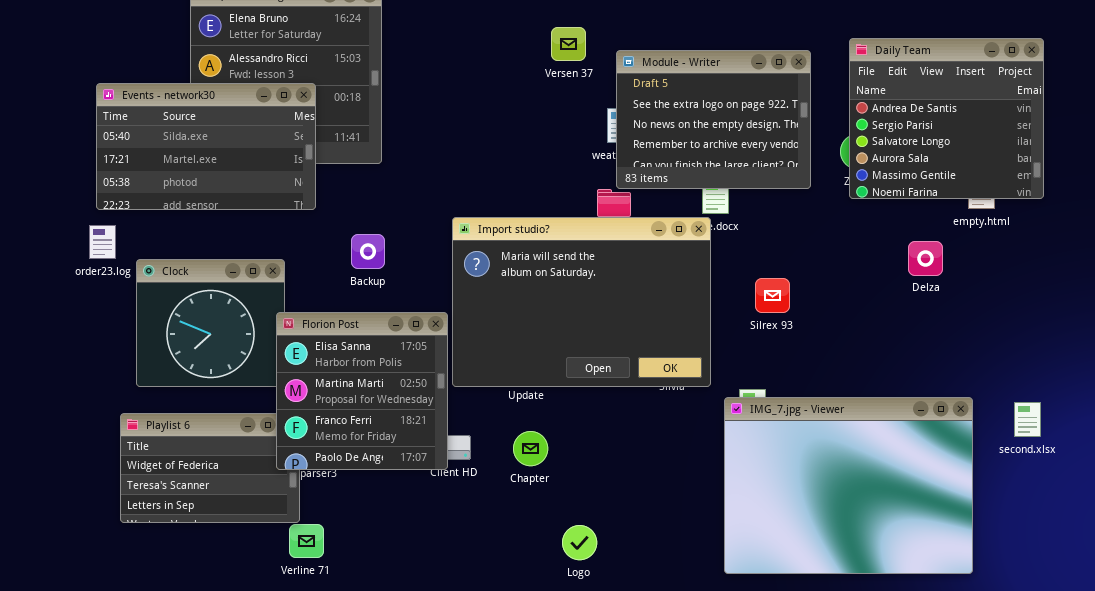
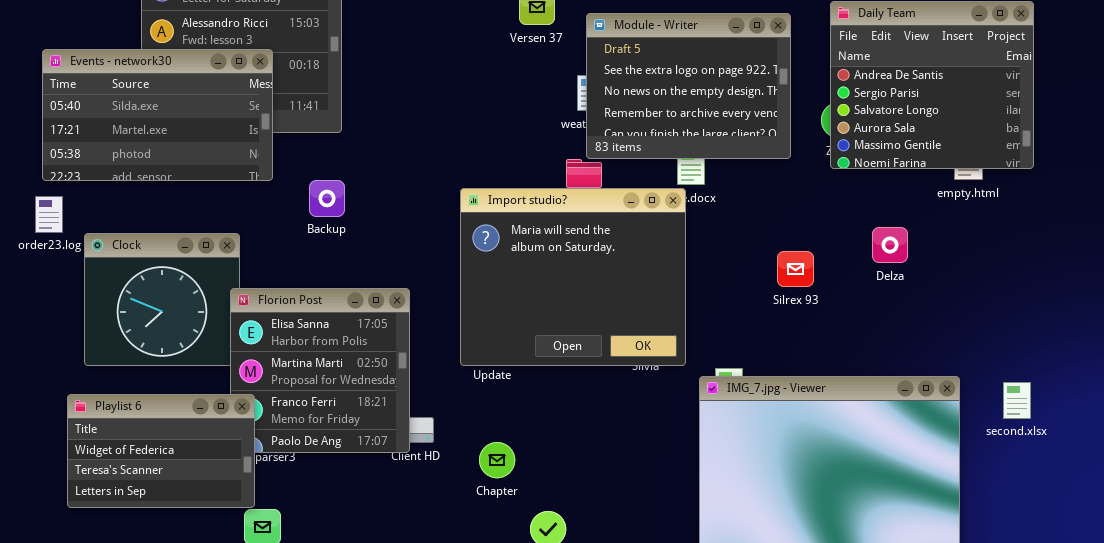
Import studio?: [452,217,711,387] -> [460,188,686,366], resized
Backup: [351,234,385,269] -> [309,180,345,217], moved
Delza: [908,241,943,276] -> [872,227,908,263], moved
Silrex 93: [755,278,790,313] -> [777,251,814,287], moved
Playlist 6: [120,413,300,523] -> [67,394,255,508], raised
Chapter: [513,431,548,466] -> [479,442,515,478], moved

